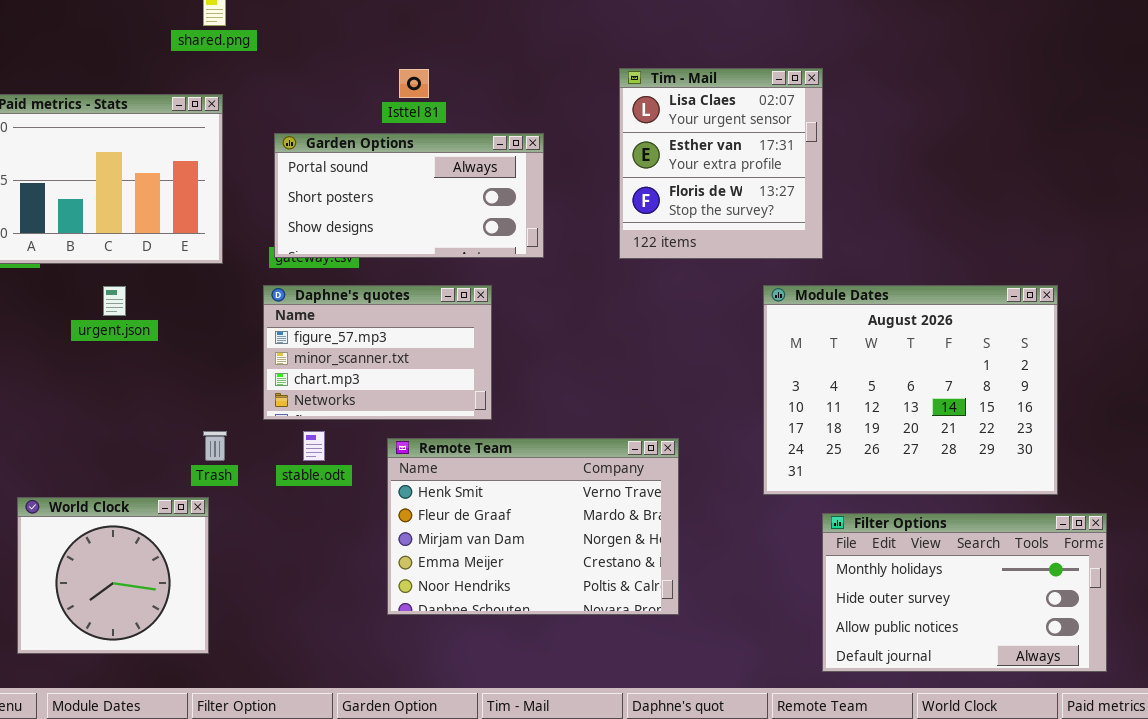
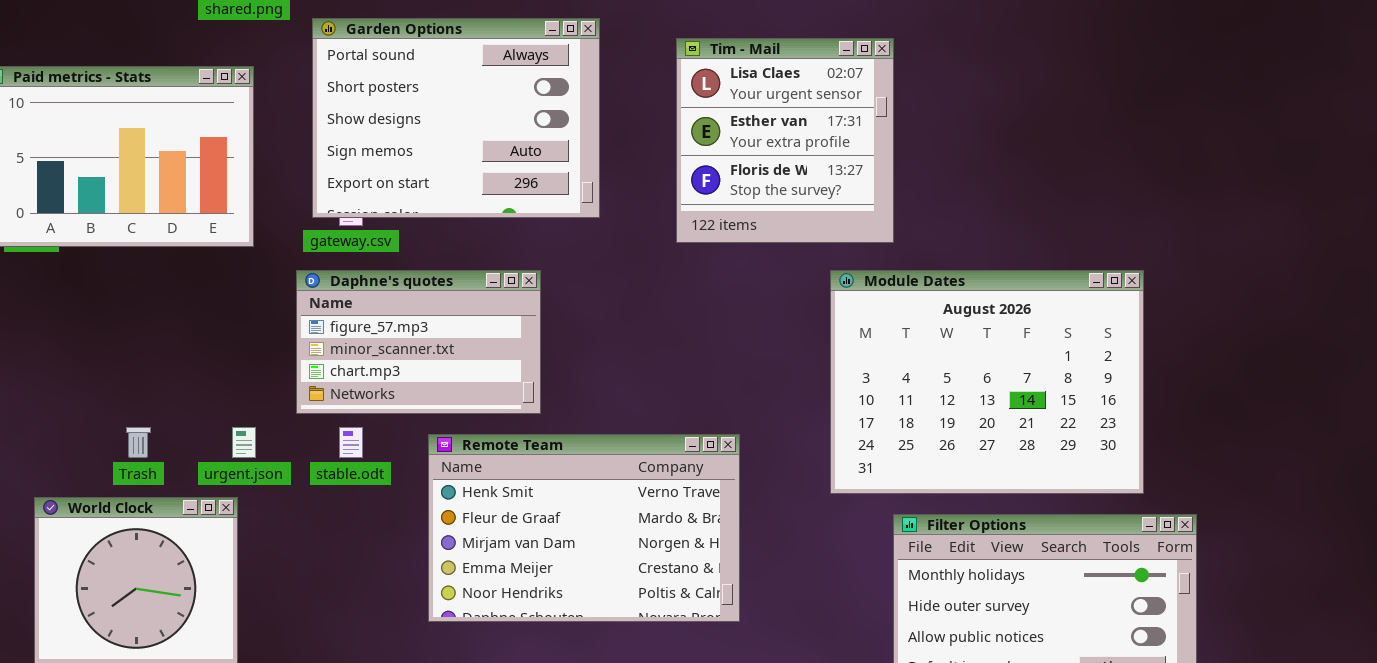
Garden Options: [274,133,544,258] -> [312,18,600,218], moved, resized
urgent.json: [103,286,126,316] -> [232,427,256,458], moved
Trash: [203,431,227,461] -> [126,427,151,458], moved

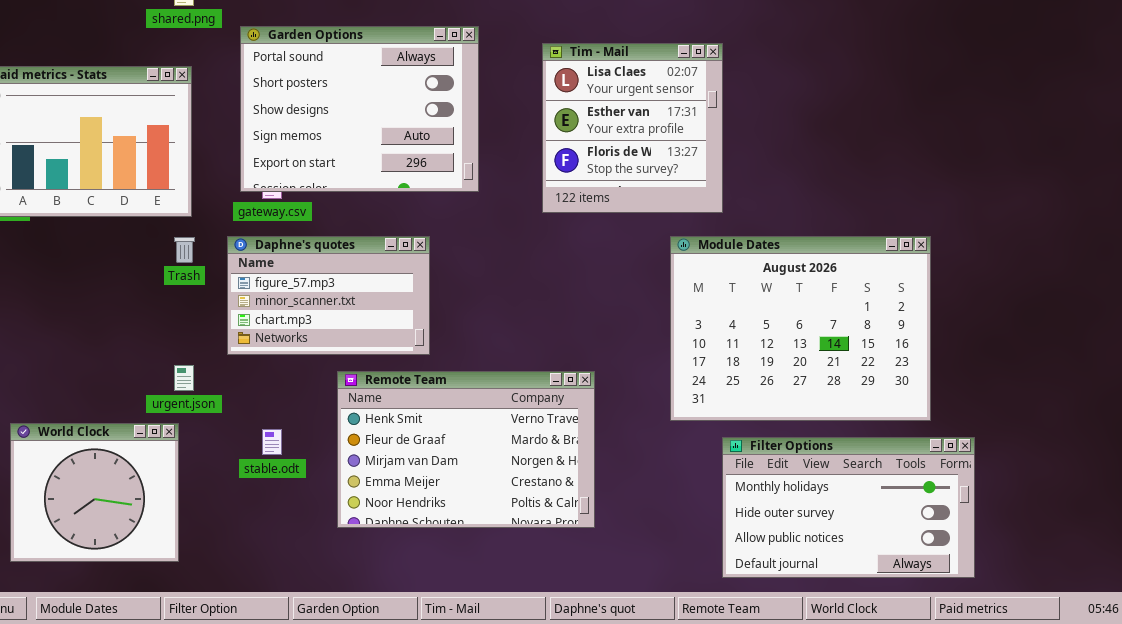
Trash: [126,427,151,458] -> [174,237,195,263], moved
stable.odt: [339,427,363,458] -> [262,429,282,455], moved

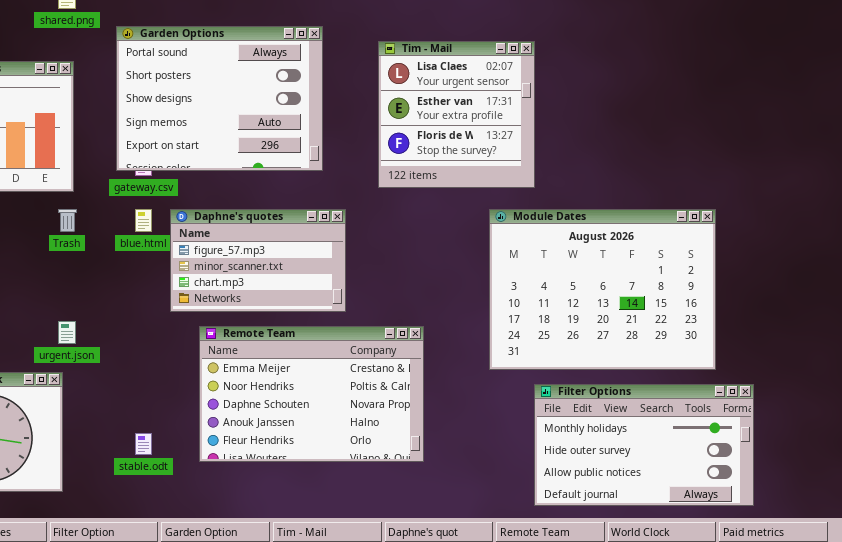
Daphne's quotes: [227,236,430,355] -> [170,209,346,312], moved
Remote Team: [337,371,595,528] -> [199,326,424,462], scrolled down 3 rows
stable.odt: [262,429,282,455] -> [135,433,152,455], moved

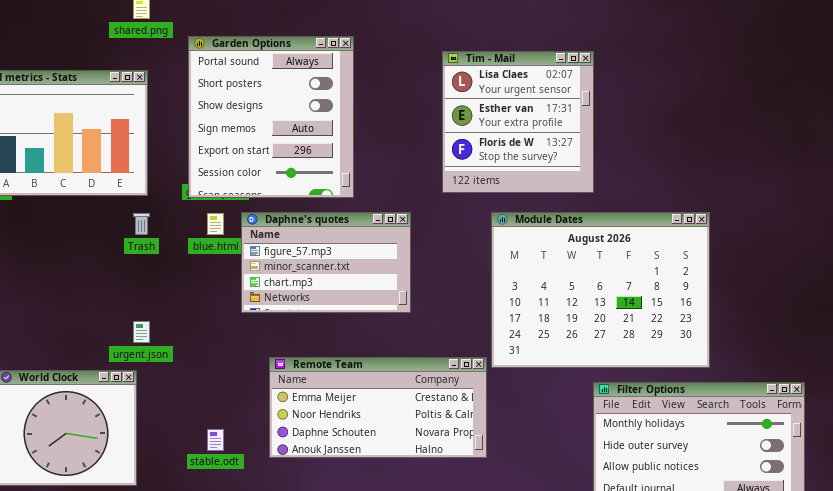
Garden Options: [116,26,323,171] -> [188,36,354,198], resized
Module Dates: [489,209,716,370] -> [491,212,710,368], moved
Remote Team: [199,326,424,462] -> [269,357,487,458], resized

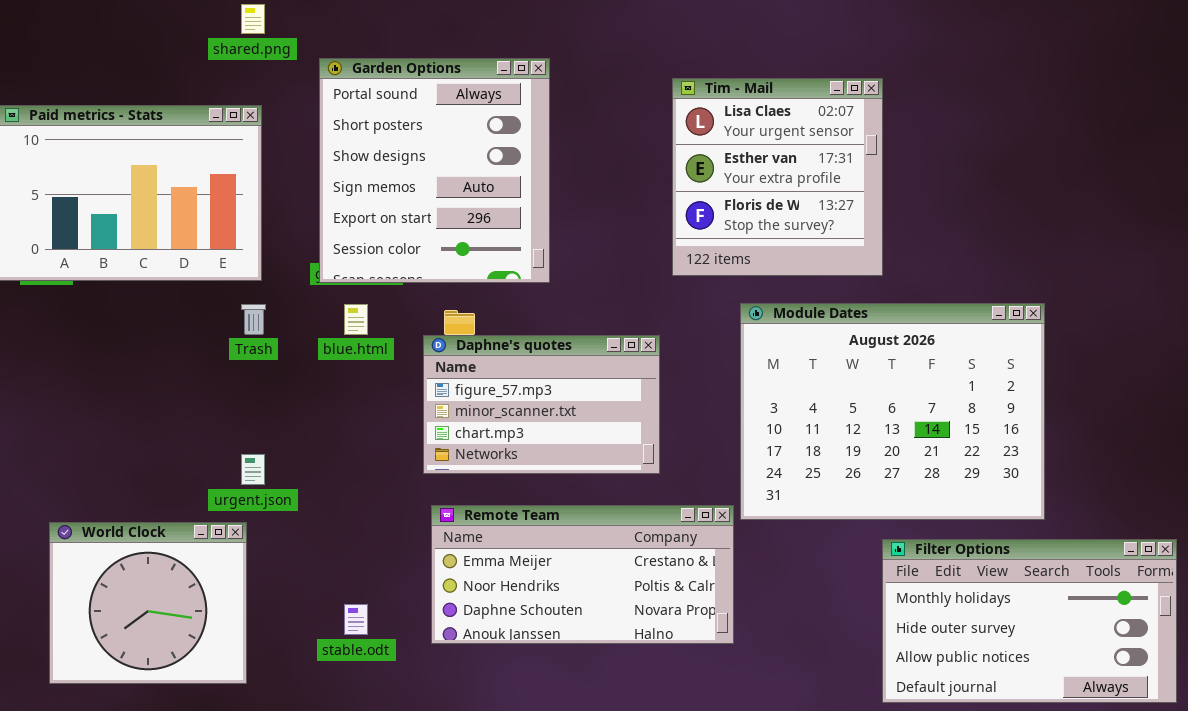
Daphne's quotes: [241,212,411,313] -> [423,335,660,474], moved

